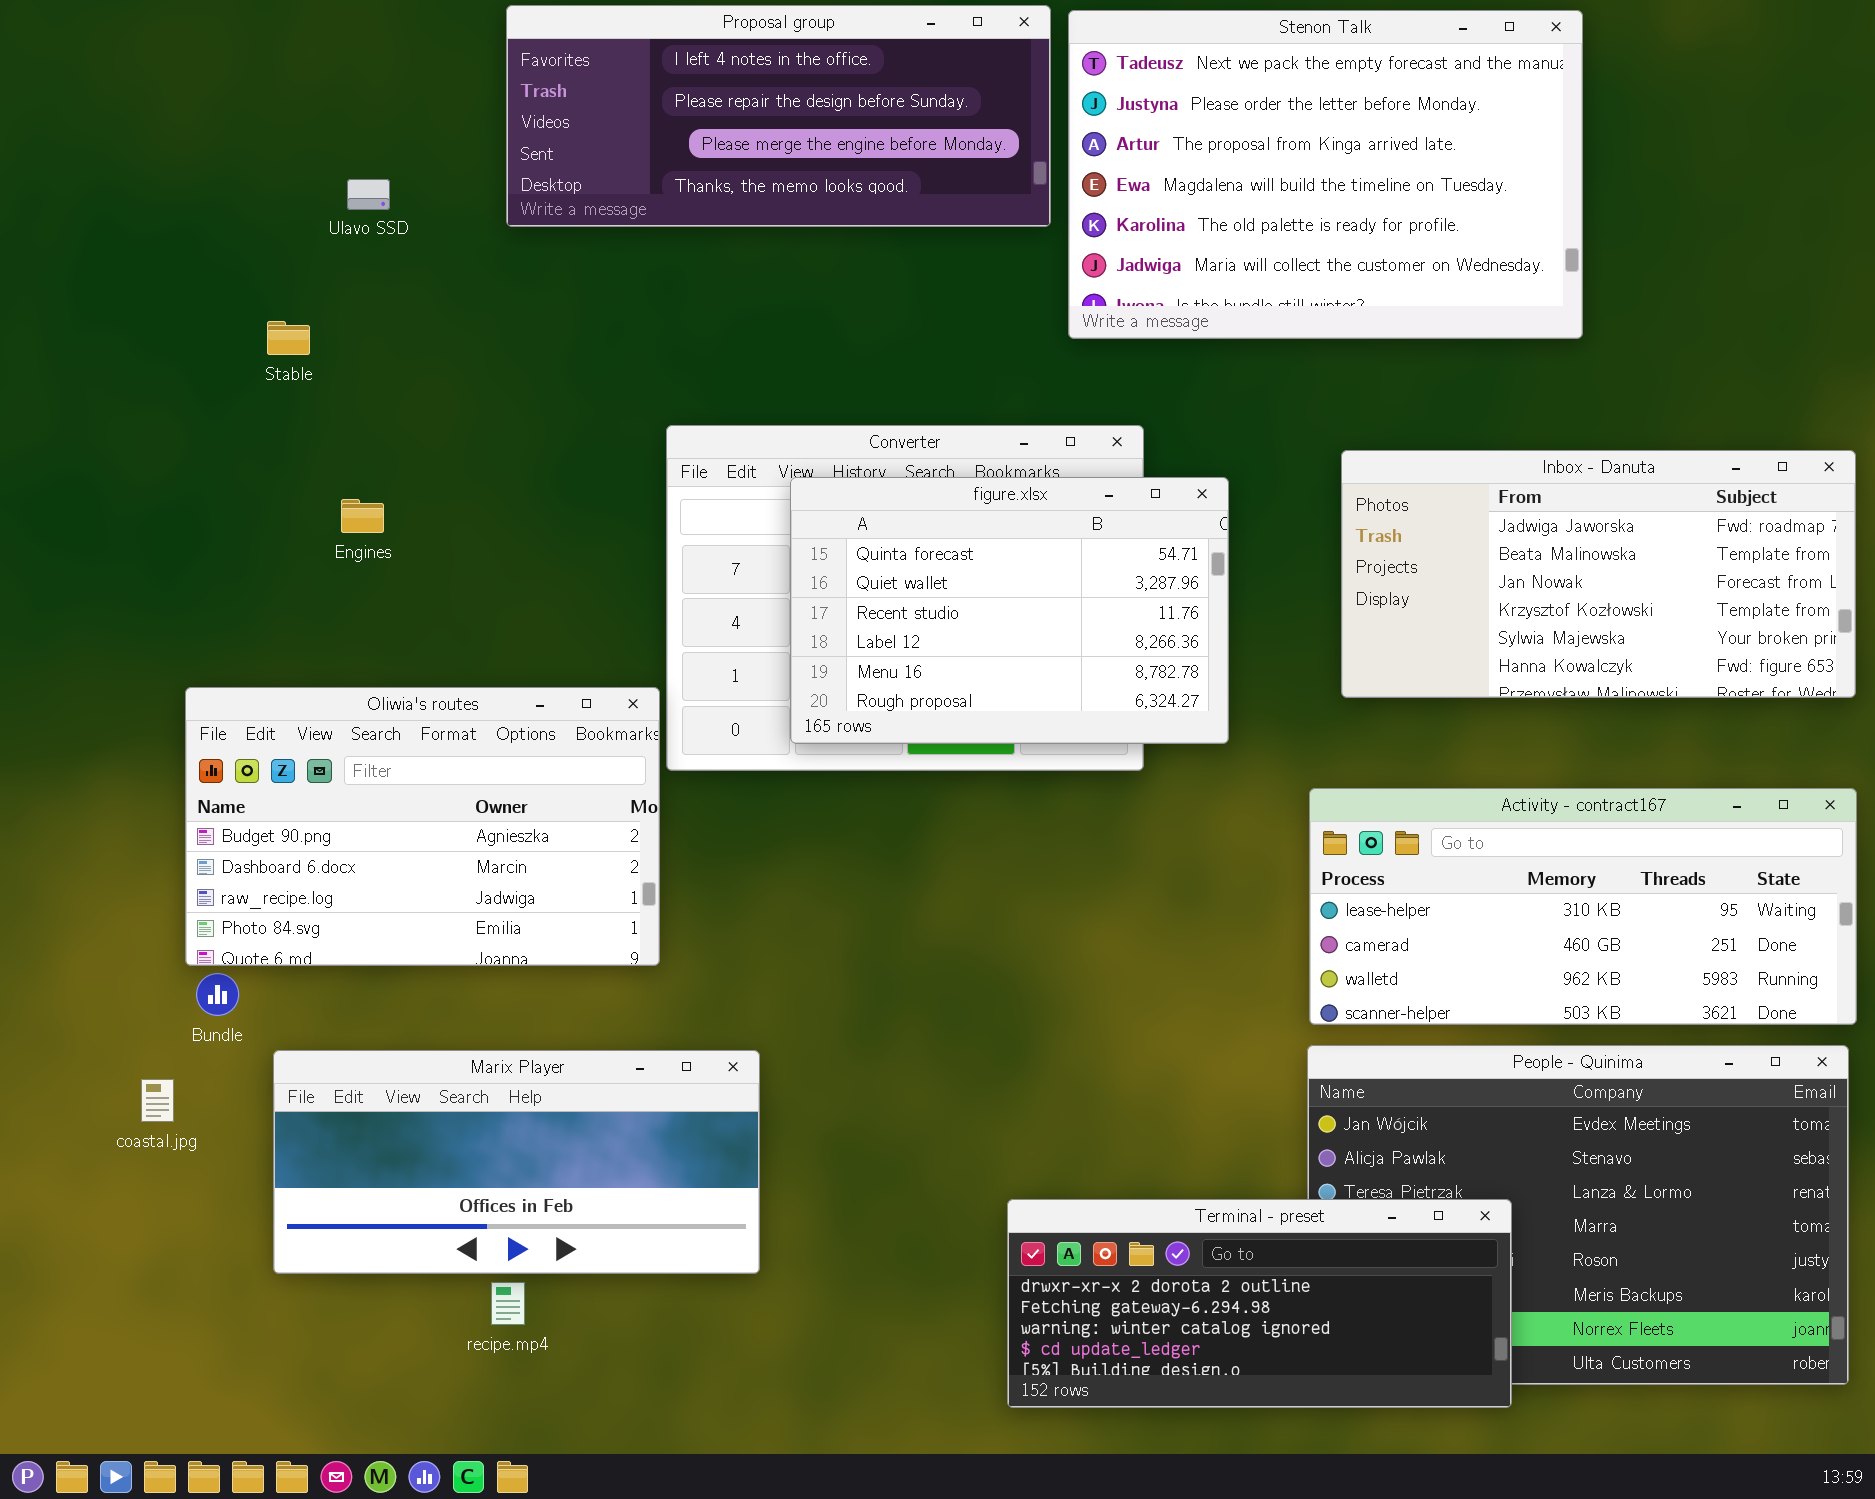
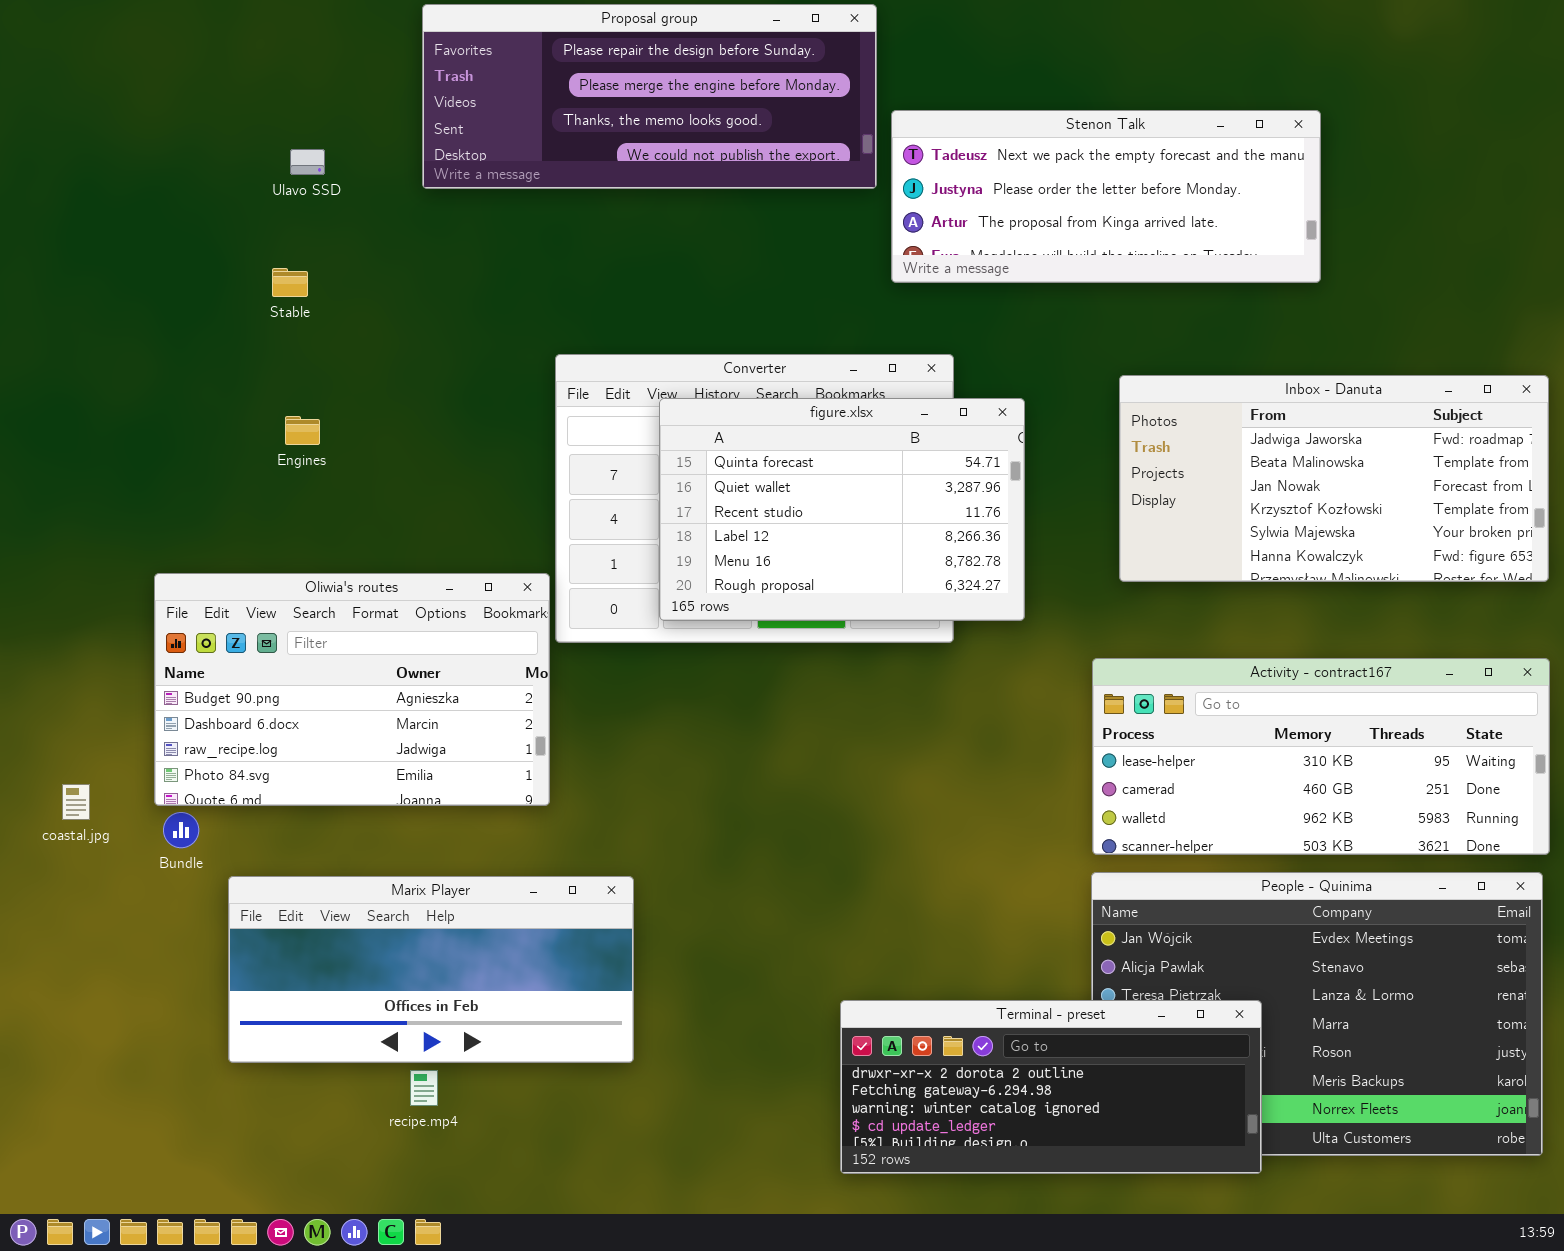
Proposal group: [506,5,1051,227] -> [422,4,877,189], scrolled down 1 row
Stenon Talk: [1068,10,1583,339] -> [891,110,1321,283], resized
Stable: [267,321,310,355] -> [272,268,308,297], moved
coastal.jpg: [141,1079,174,1122] -> [62,784,90,820], moved

